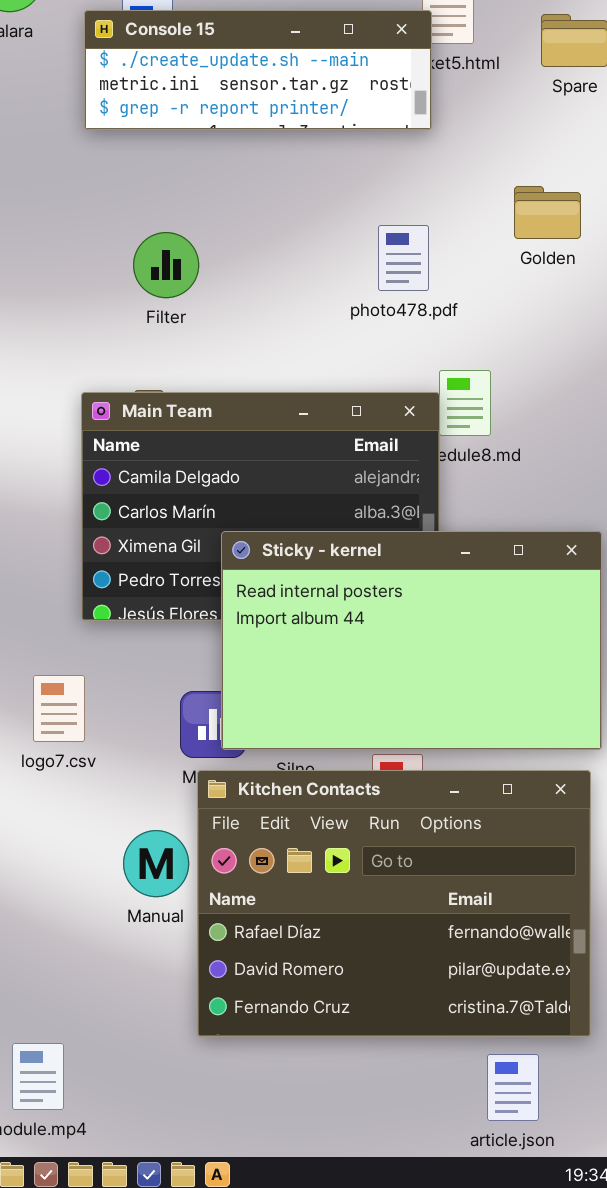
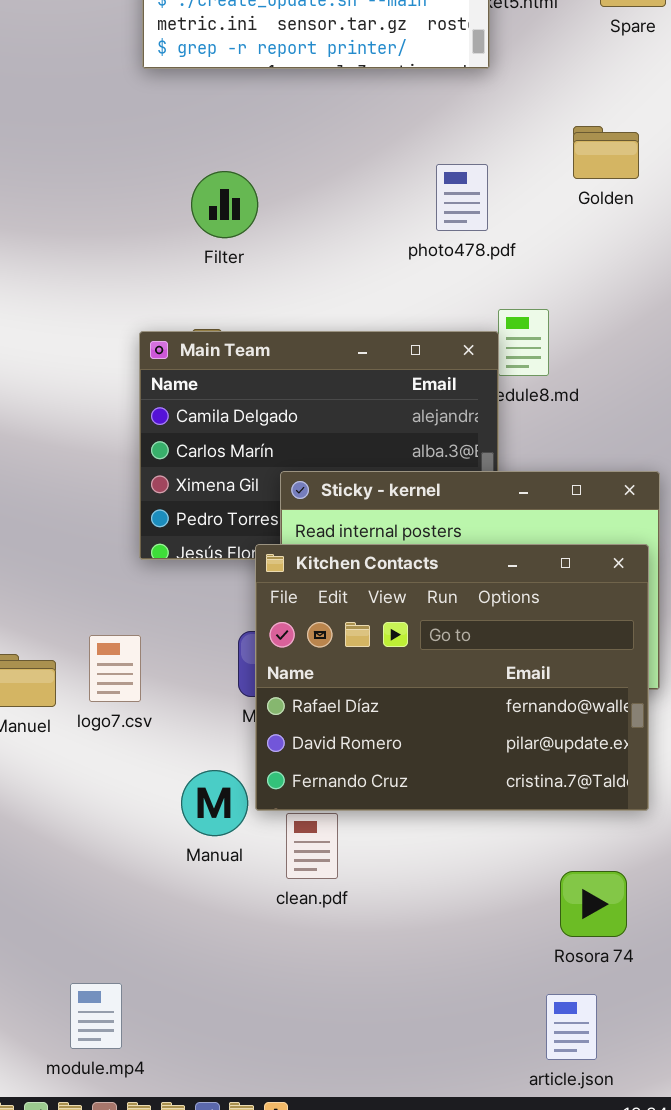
logo7.csv: [33,675,85,742] -> [89,635,141,702], moved
Kitchen Contacts: [197,770,591,1037] -> [255,544,649,811], moved

